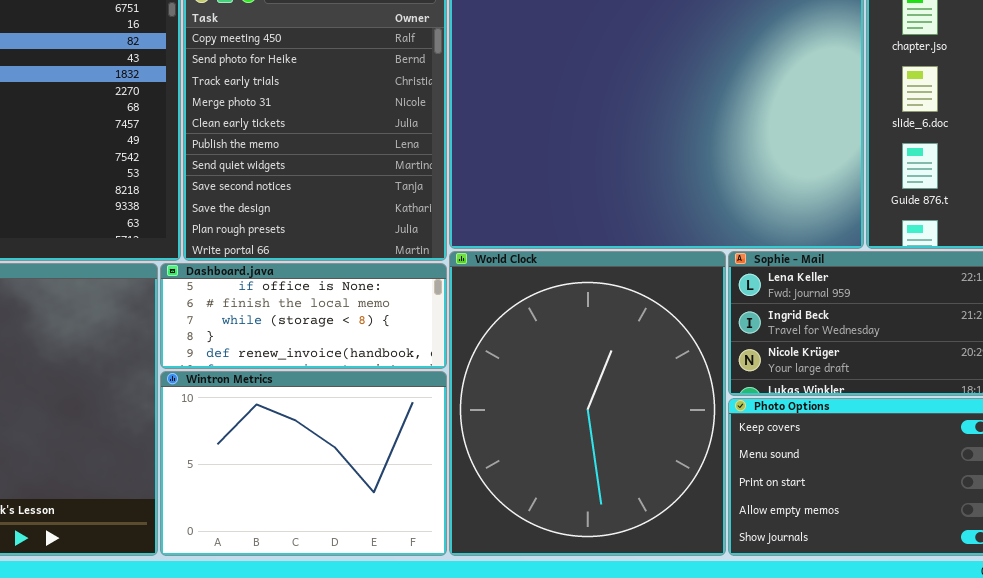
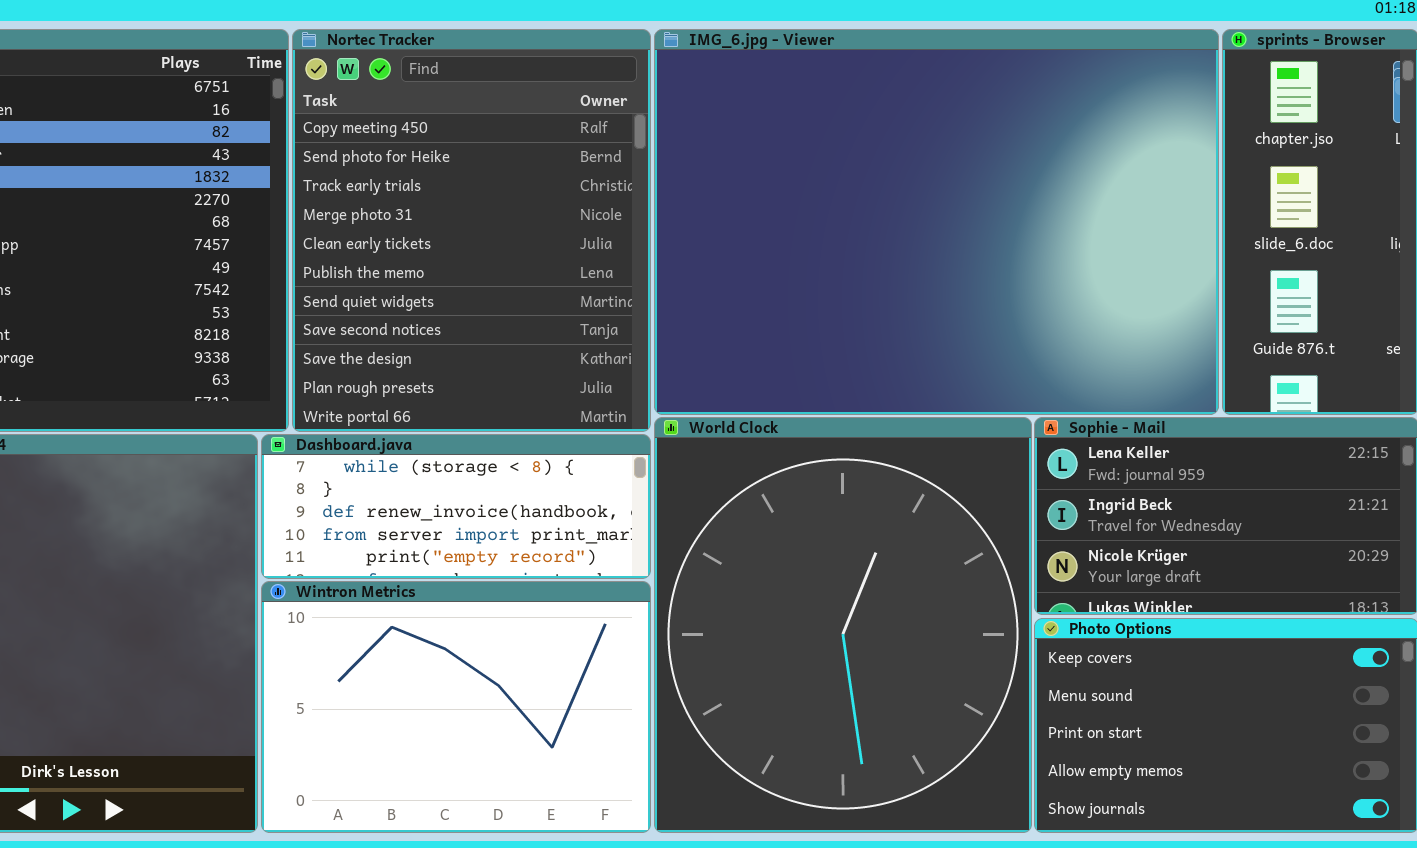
Dashboard.java: [160,263,447,369] -> [261,434,651,579], scrolled down 2 rows

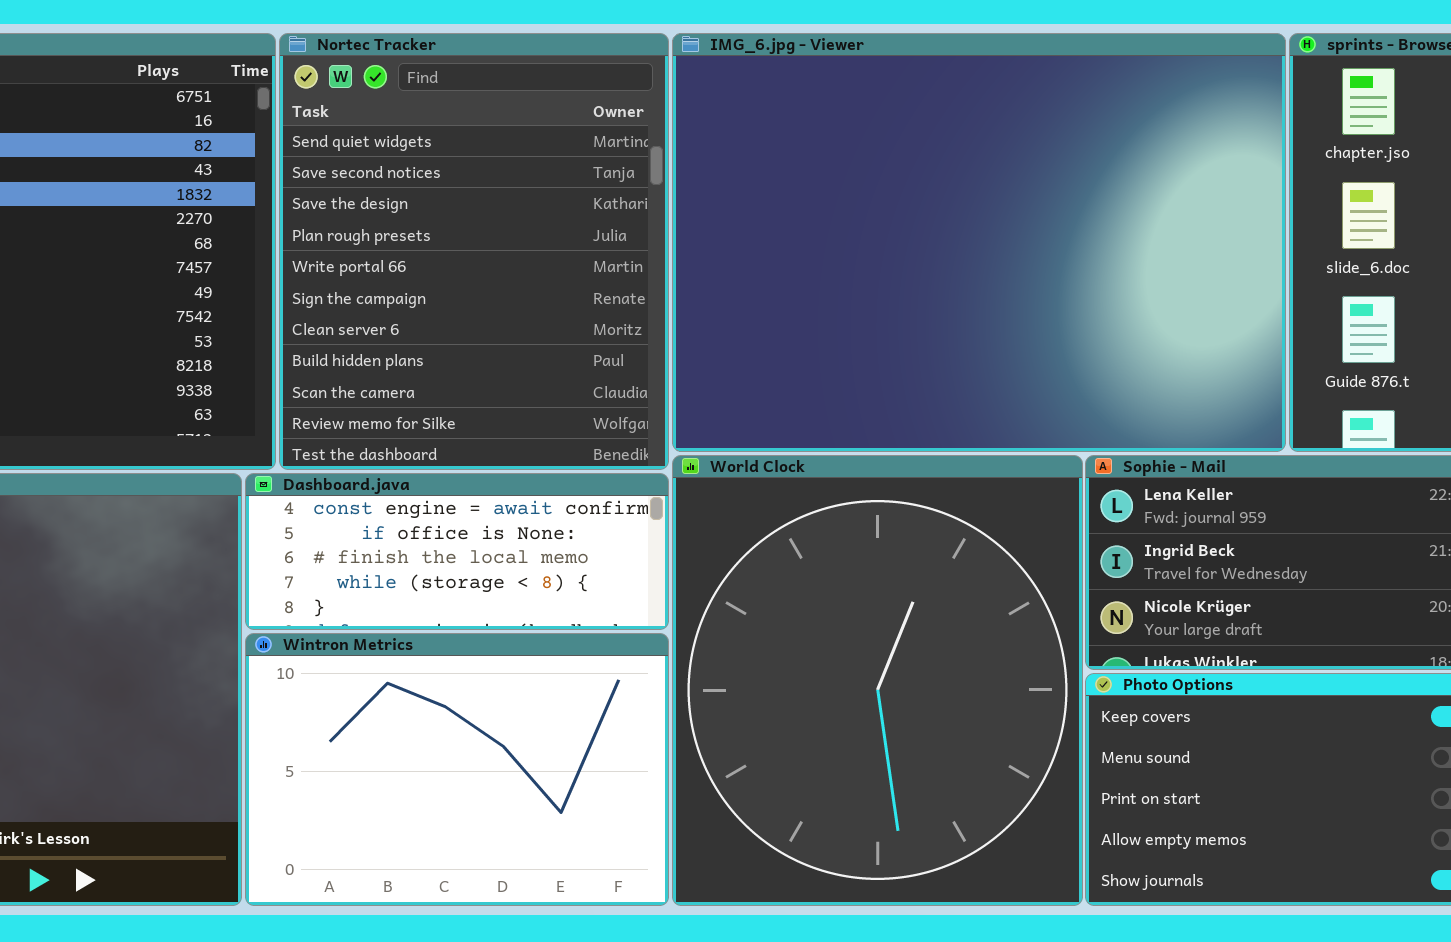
Nortec Tracker: [292,29,651,432] -> [279,33,669,470], scrolled down 6 rows
Dashboard.java: [261,434,651,579] -> [245,473,669,630], scrolled up 3 rows

